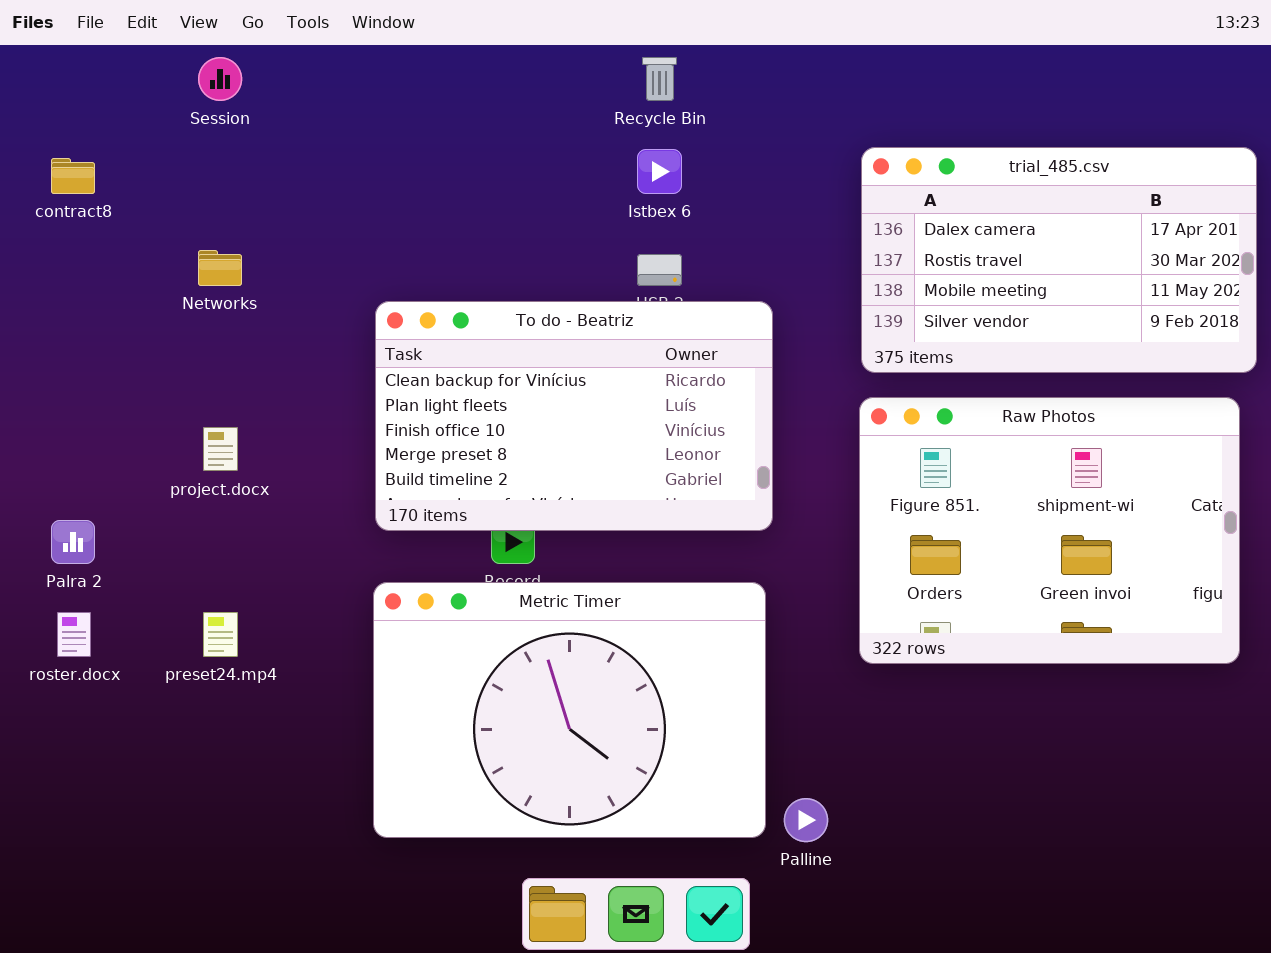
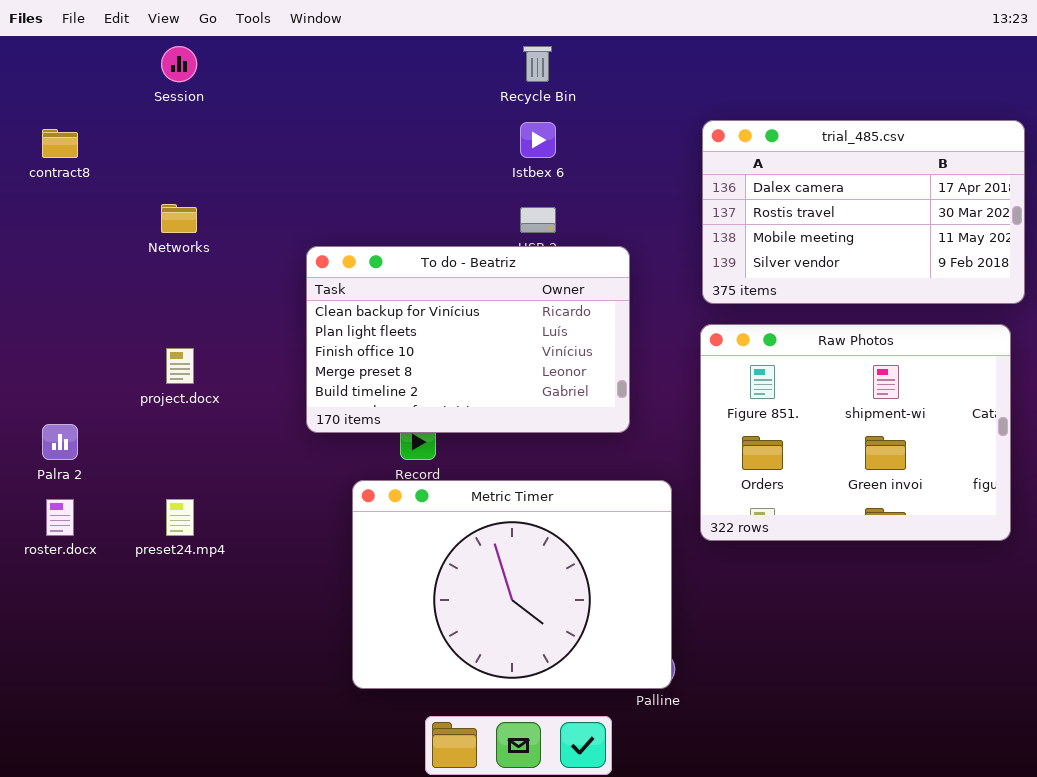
Metric Timer: [373,582,766,838] -> [352,480,672,689], moved

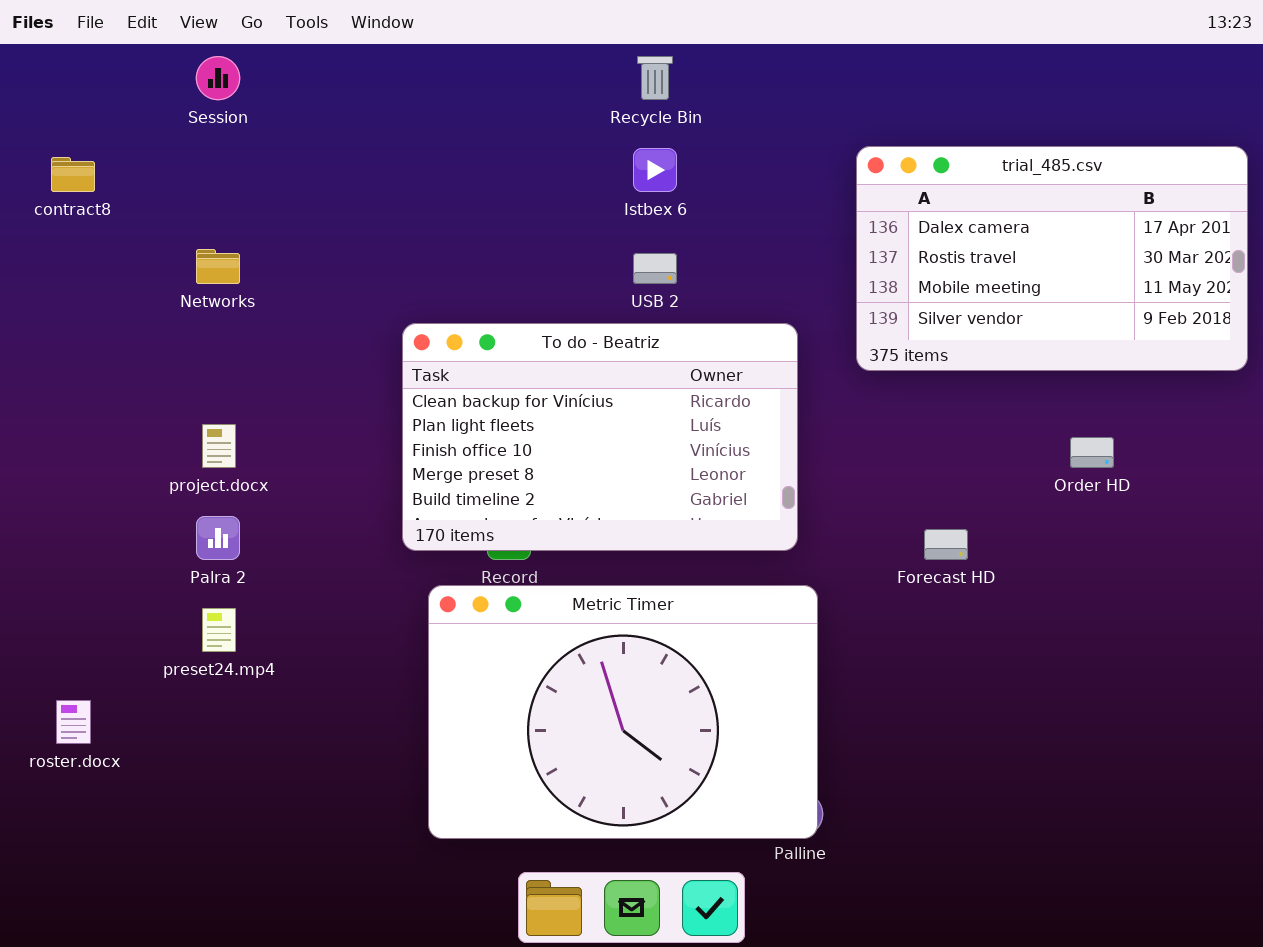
To do - Beatriz: [306,246,630,433] -> [402,323,798,551], moved
Raw Photos: [700,324,1011,541] -> none, closed
Palra 2: [42,424,78,460] -> [196,516,240,560], moved
roster.docx: [46,499,74,536] -> [56,700,91,744], moved

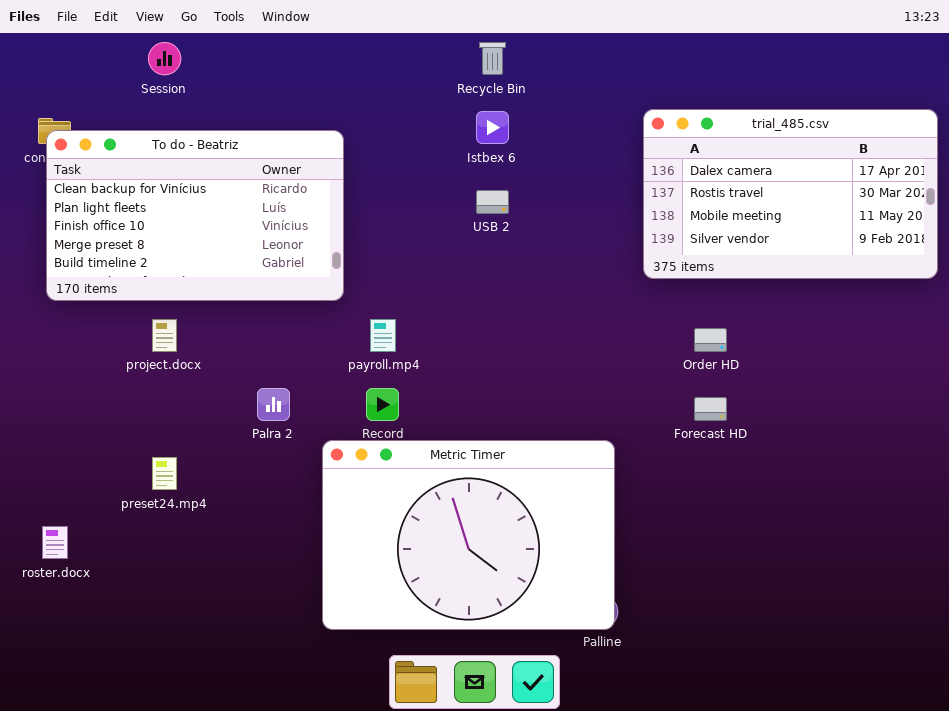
To do - Beatriz: [402,323,798,551] -> [46,130,344,301], moved
Order HD: [1070,437,1114,468] -> [694,328,727,352], moved
Palra 2: [196,516,240,560] -> [257,388,290,421], moved

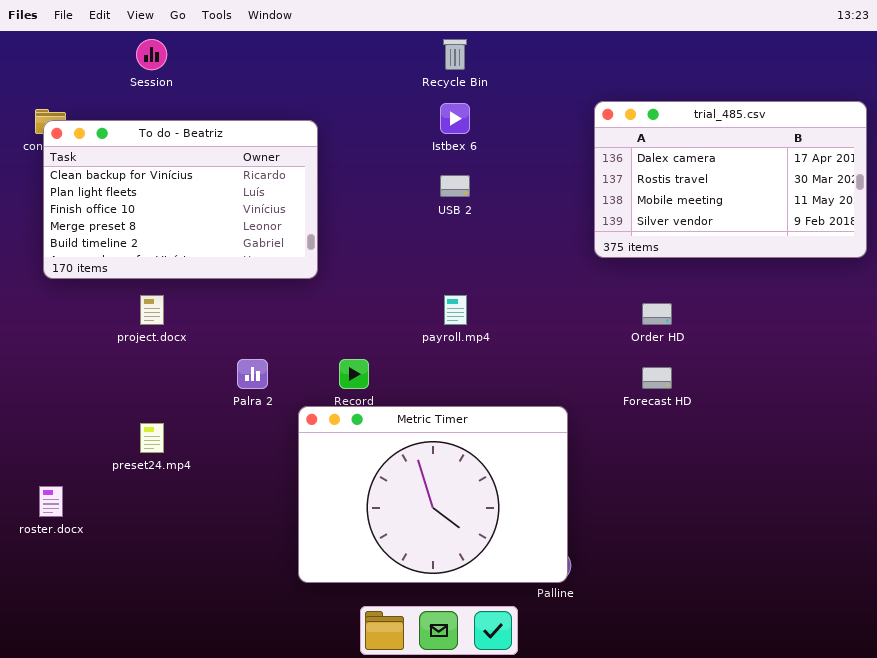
payroll.mp4: [370,319,396,352] -> [444,295,467,325], moved

